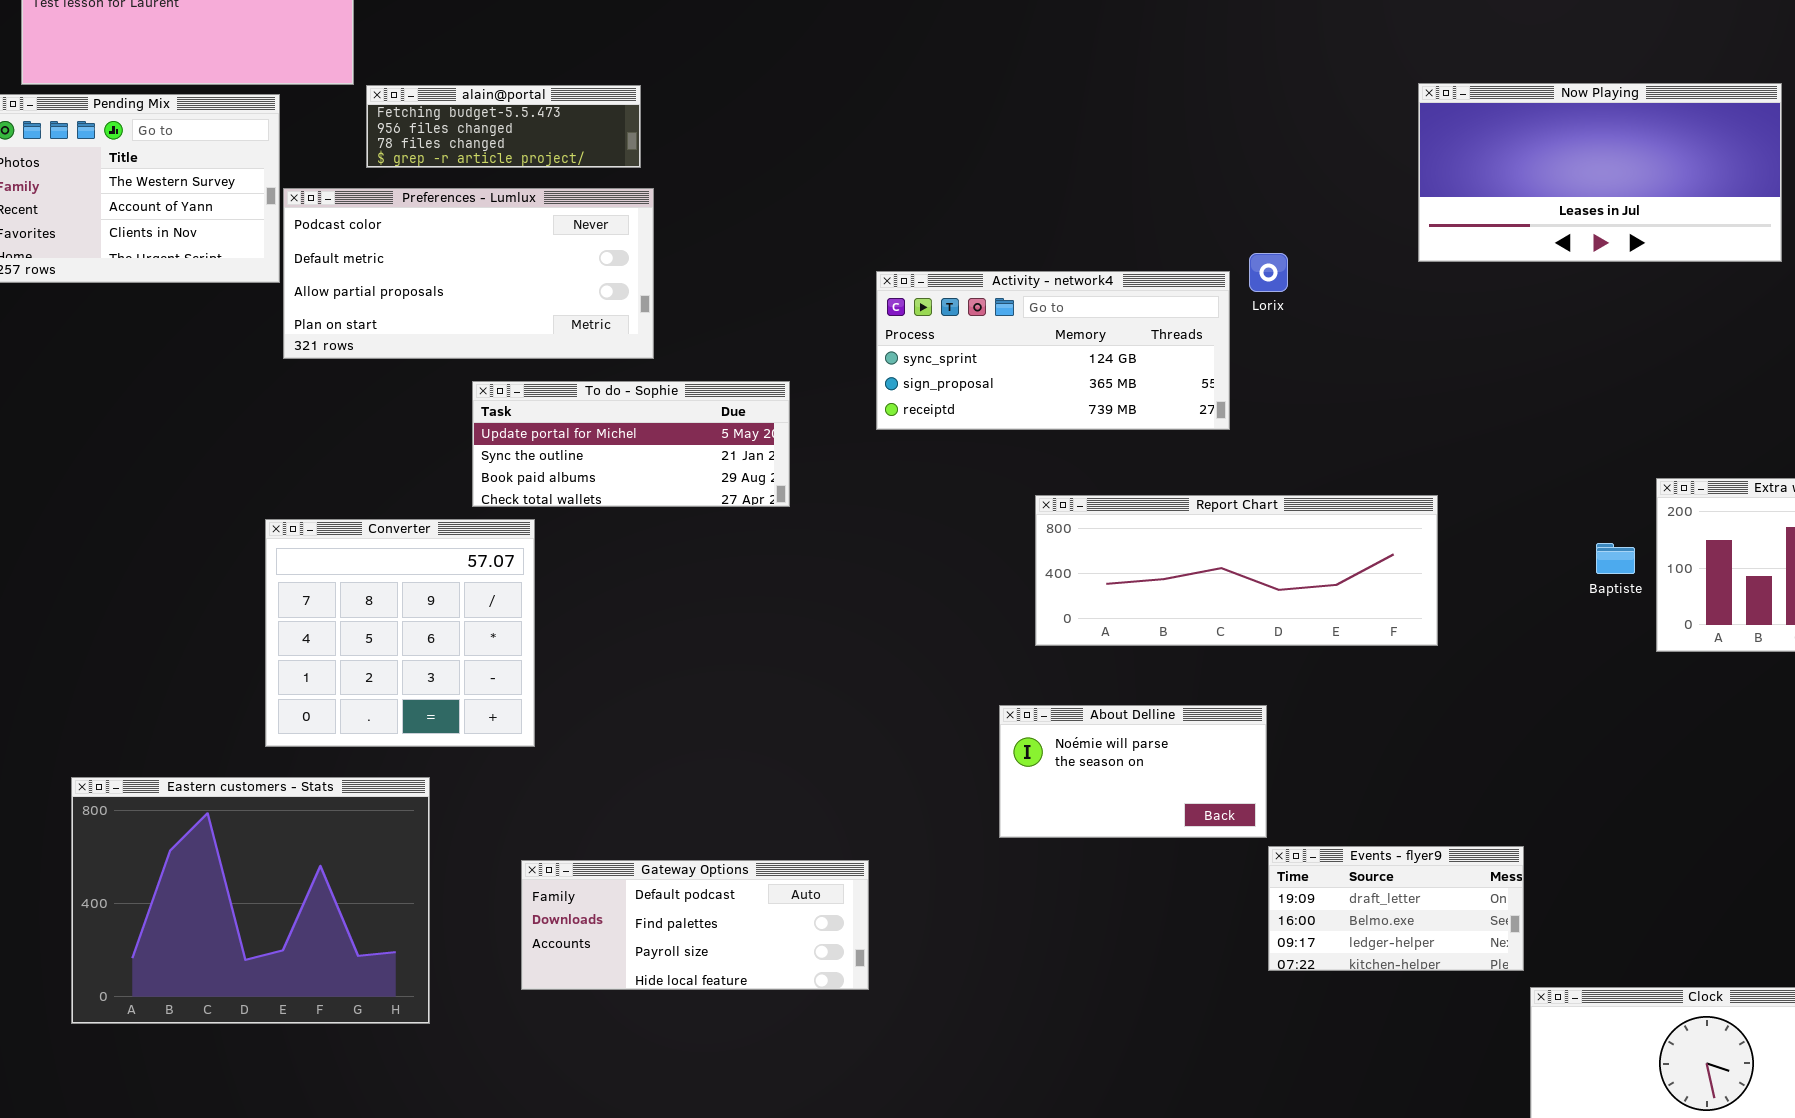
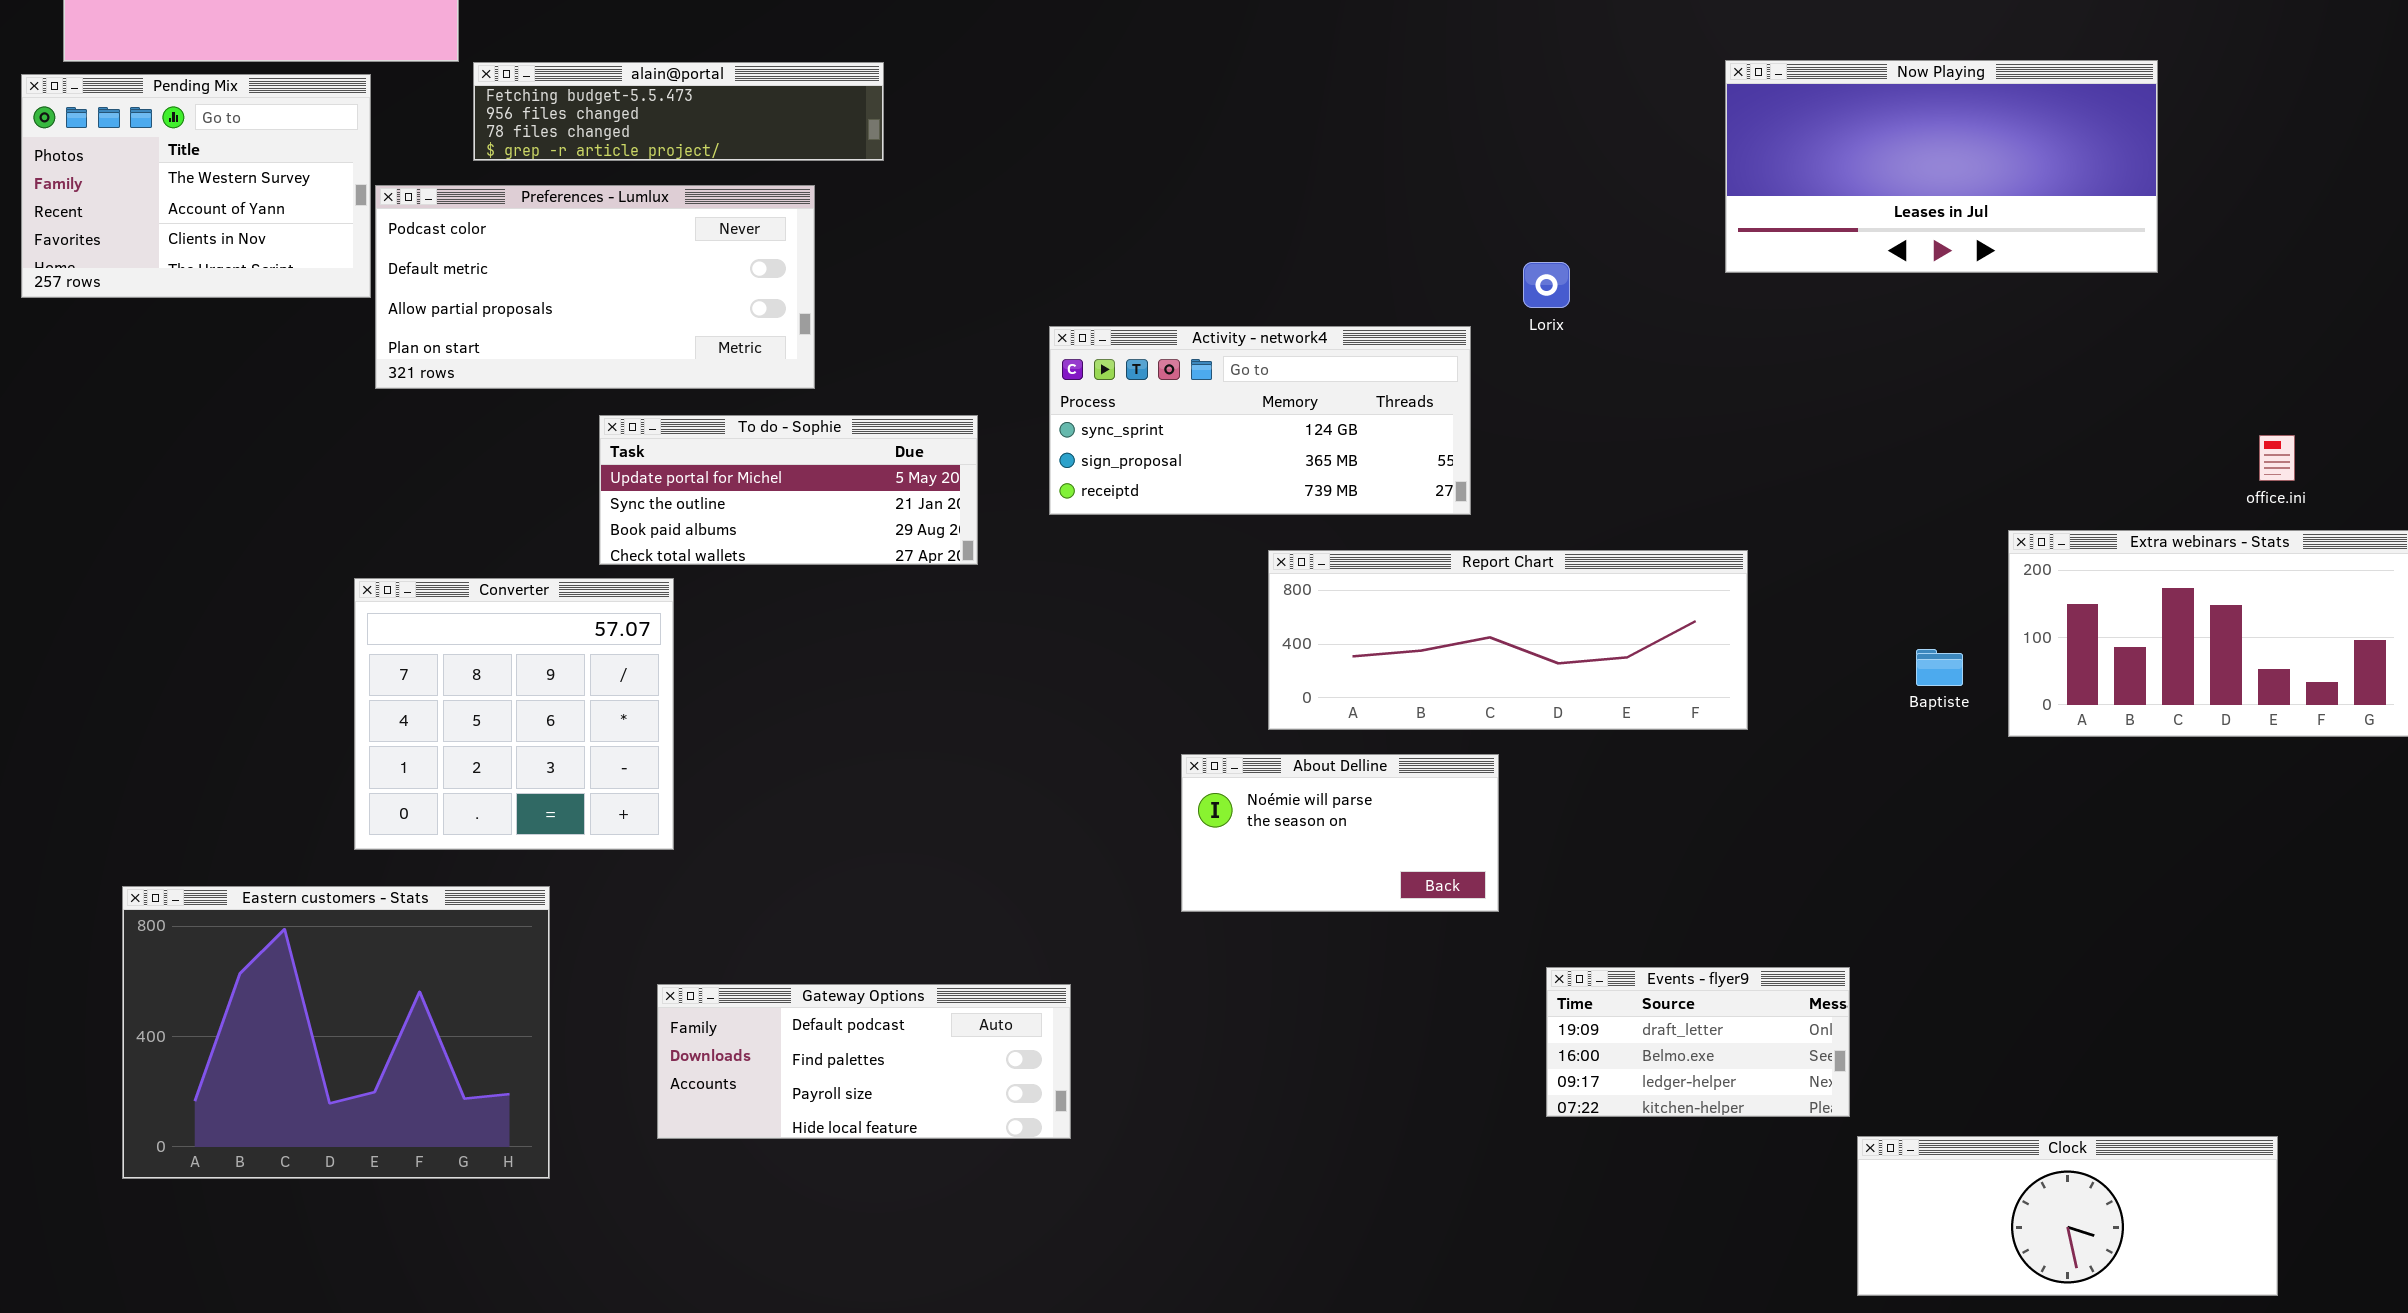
alain@portal: [366,85,641,168] -> [473,62,884,161], resized
Activity - network4: [876,271,1230,430] -> [1049,326,1471,515], moved
Baptiste: [1596,543,1635,574] -> [1916,649,1963,686], moved
About Delline: [999,705,1267,838] -> [1181,754,1499,912], moved

